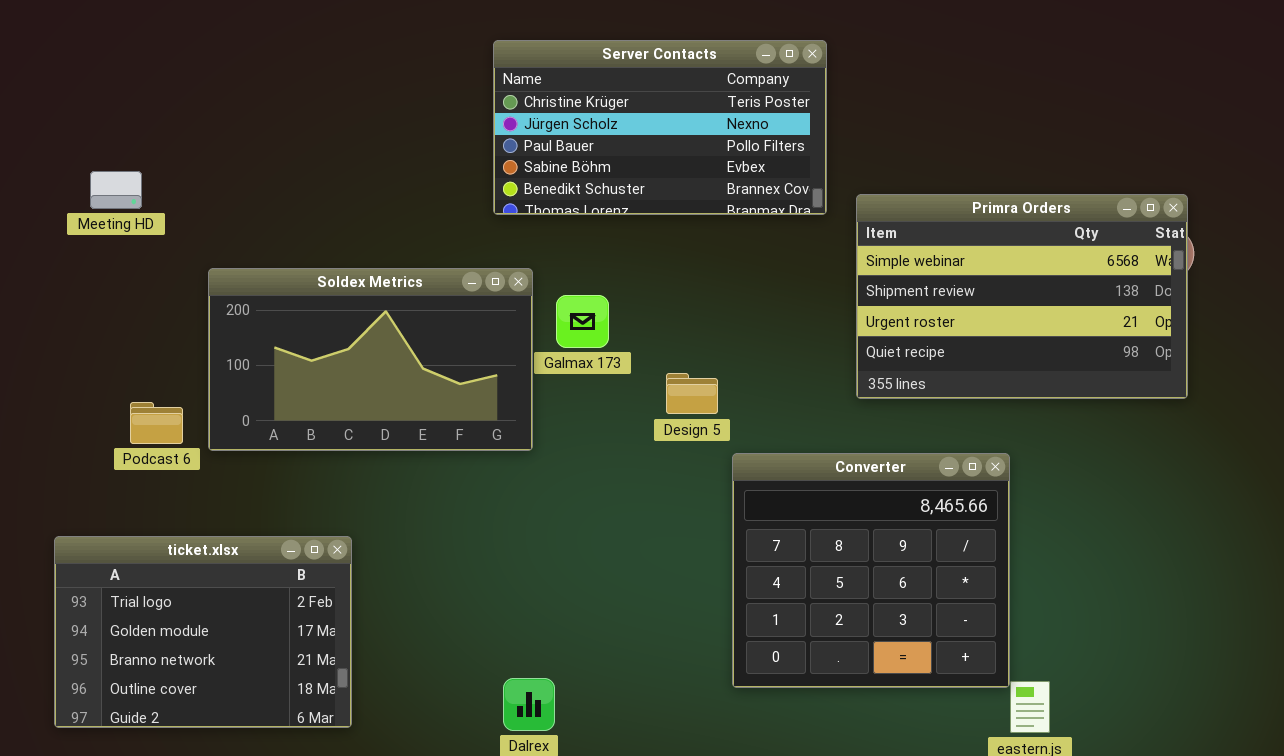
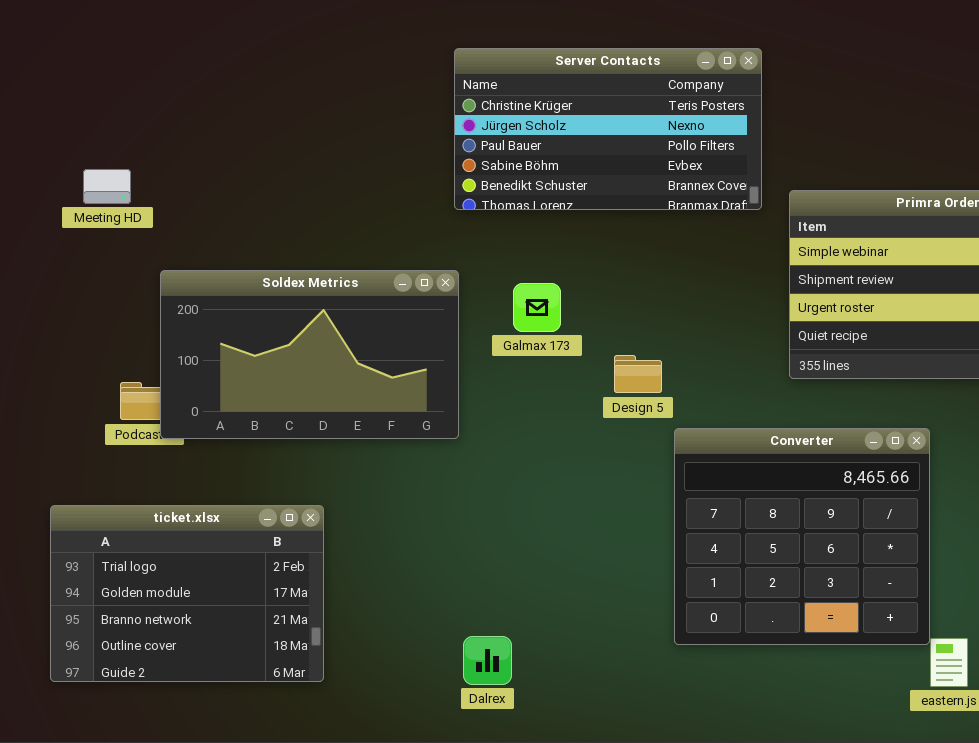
Soldex Metrics: [208,268,533,451] -> [160,270,459,439], moved

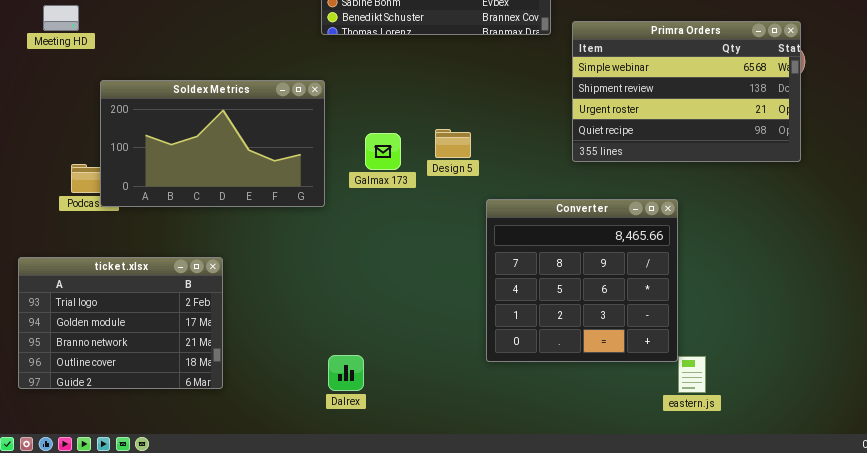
Galmax 173: [513,283,561,332] -> [365,133,401,170], moved
Design 5: [614,355,662,393] -> [435,129,471,158], moved

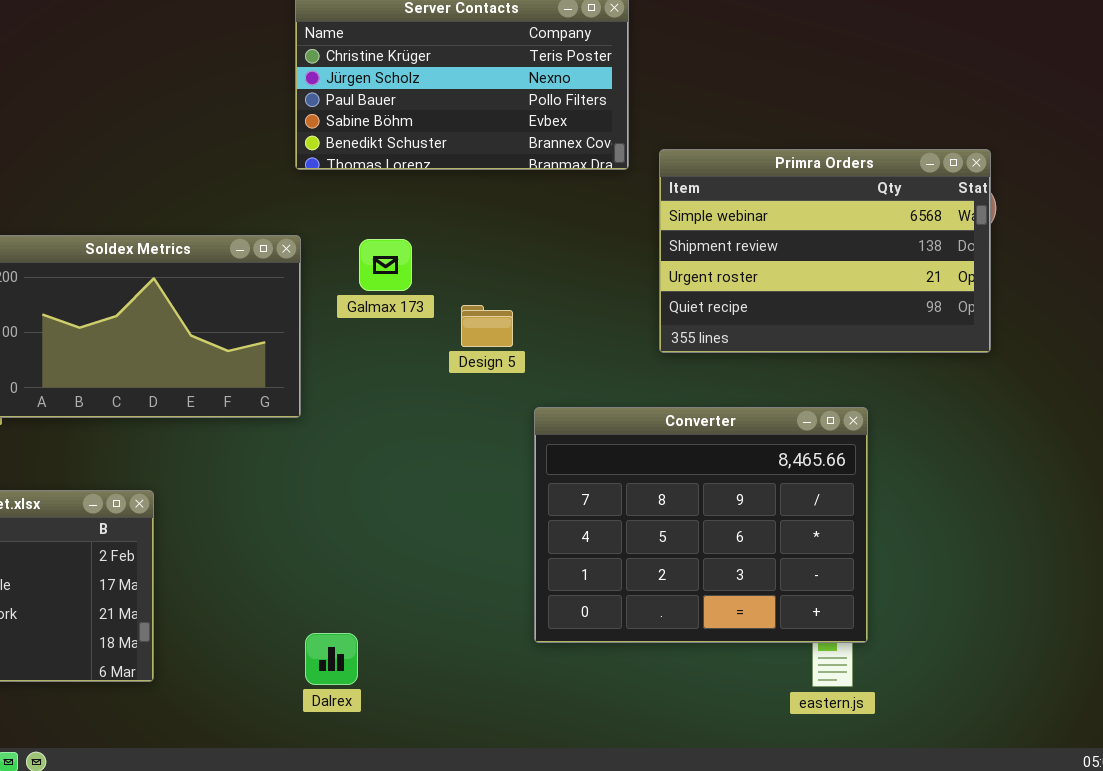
Galmax 173: [365,133,401,170] -> [359,239,412,291], moved
Converter: [486,199,678,362] -> [534,407,868,643], resized

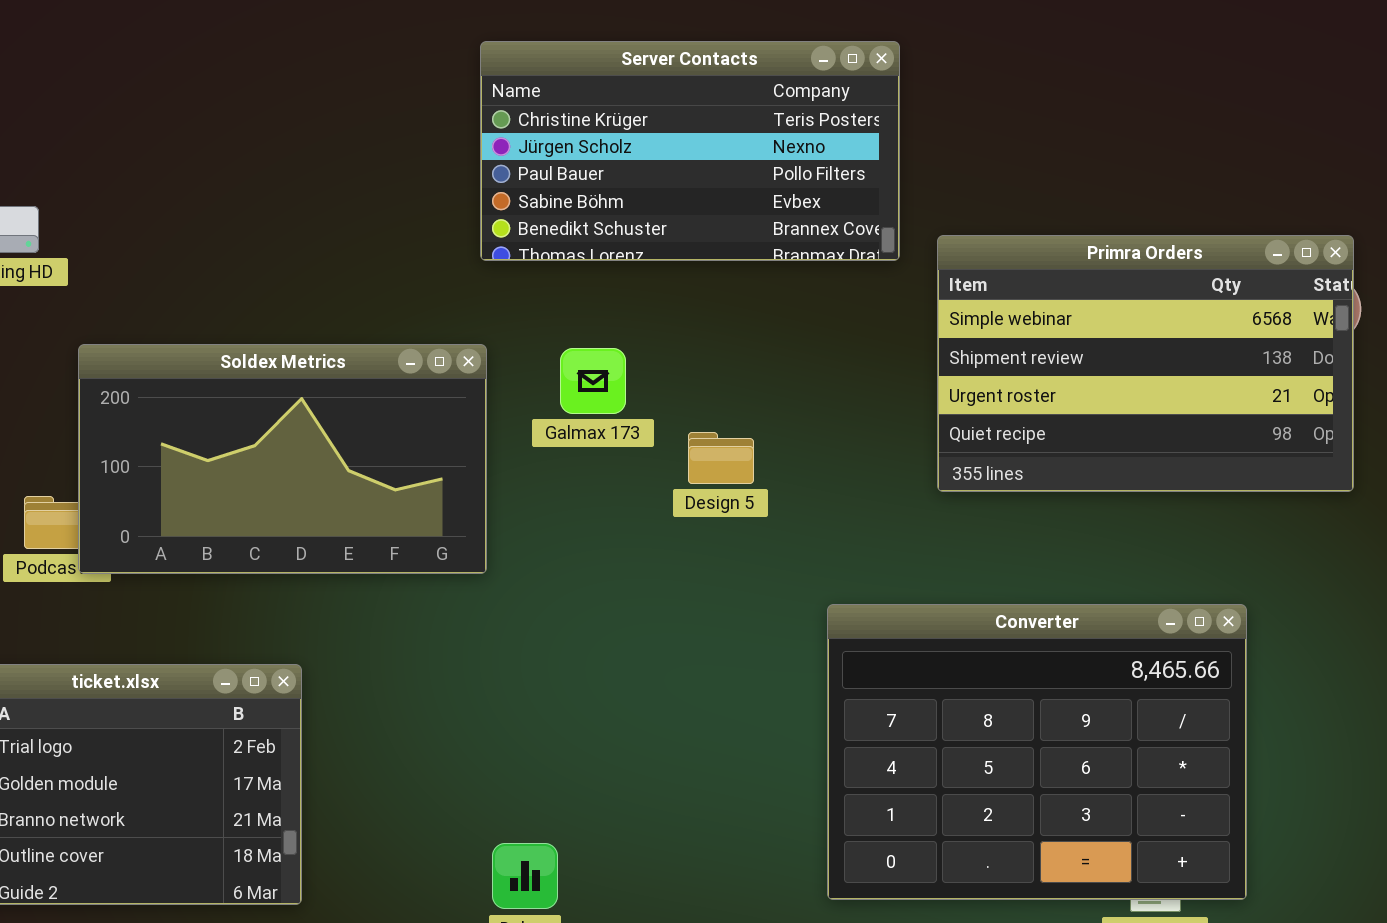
Converter: [534,407,868,643] -> [827,604,1247,900], moved

